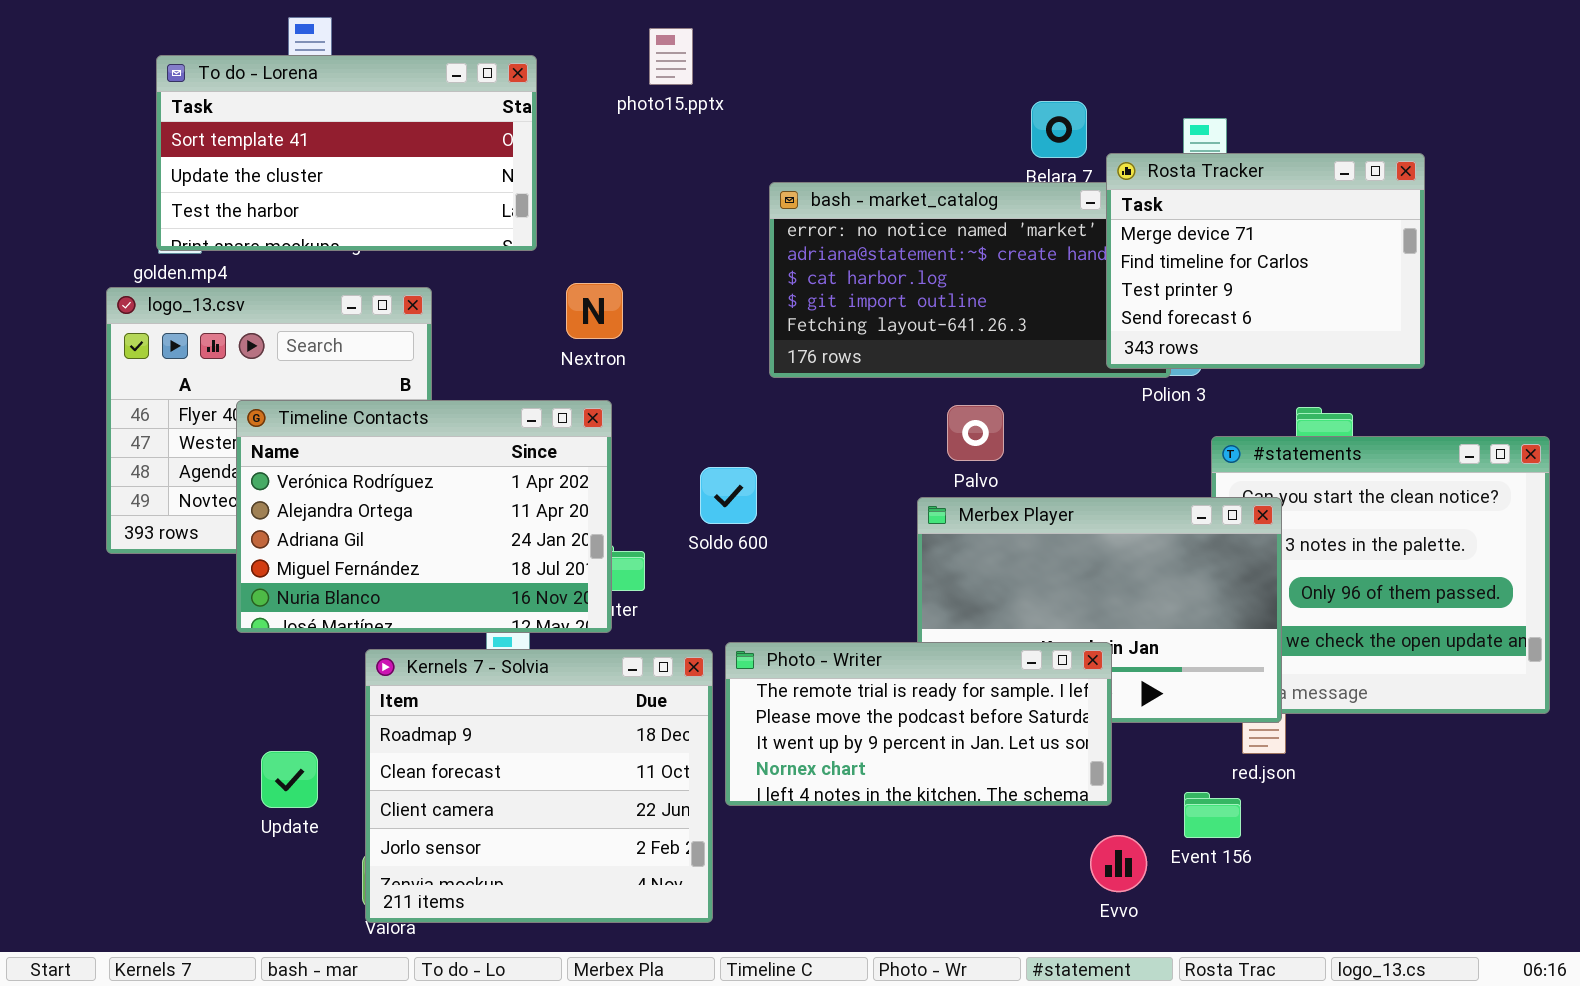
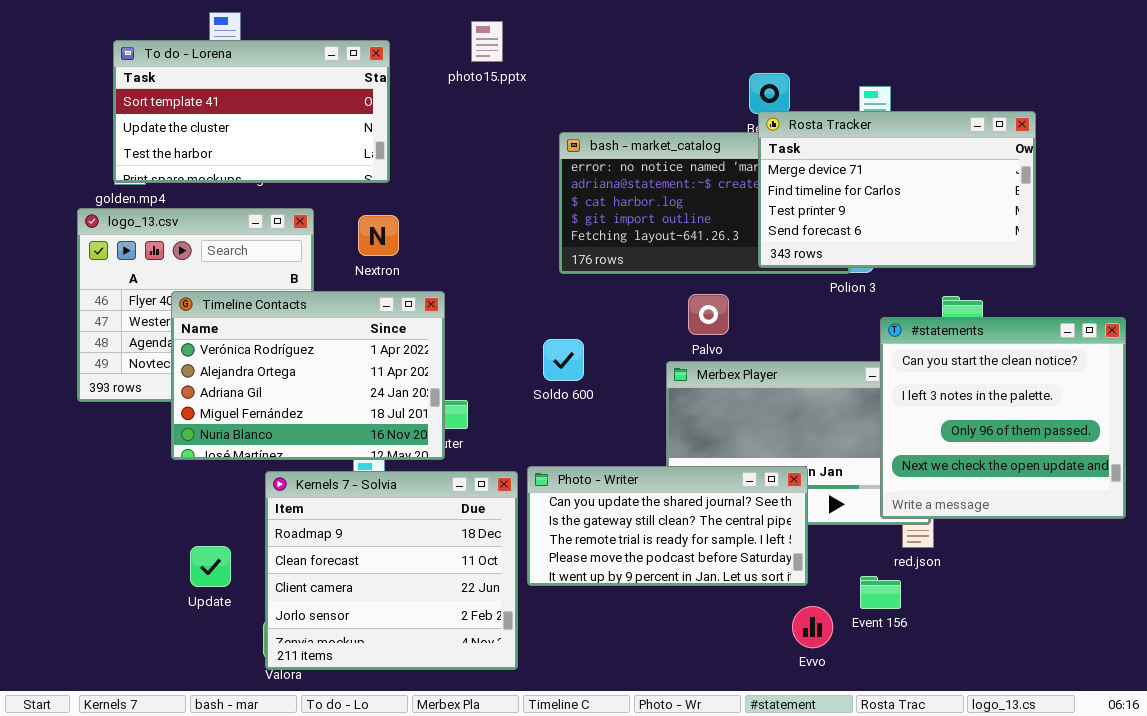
Rosta Tracker: [1106,153,1425,369] -> [758,111,1036,268], resized
Nextron: [566,283,623,339] -> [358,215,399,256], moved
#statements: [1211,436,1550,714] -> [880,317,1126,519], raised
Soldo 600: [700,467,757,524] -> [543,339,584,381], moved
Photo - Writer: [725,642,1112,806] -> [527,466,808,586], scrolled up 2 rows

